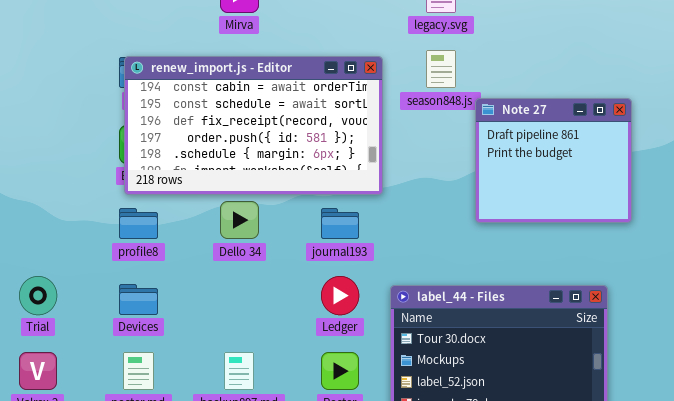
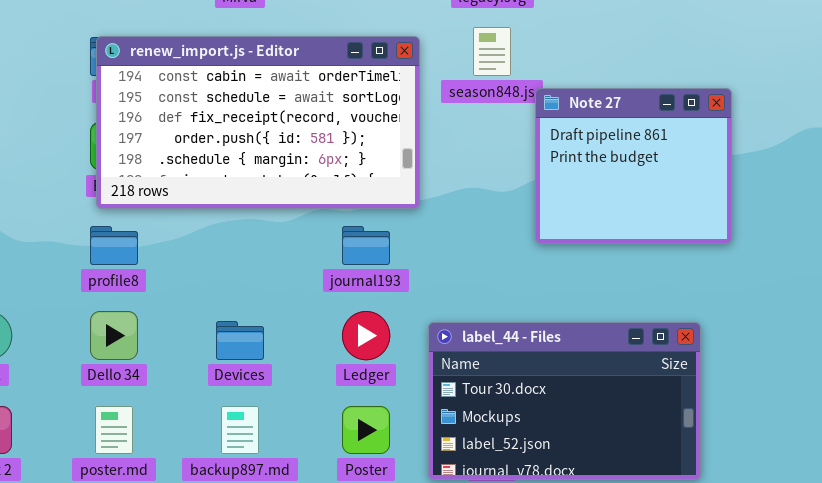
Dello 34: [220,201,259,239] -> [90,311,138,360], moved
Devices: [119,284,158,315] -> [216,321,264,360], moved

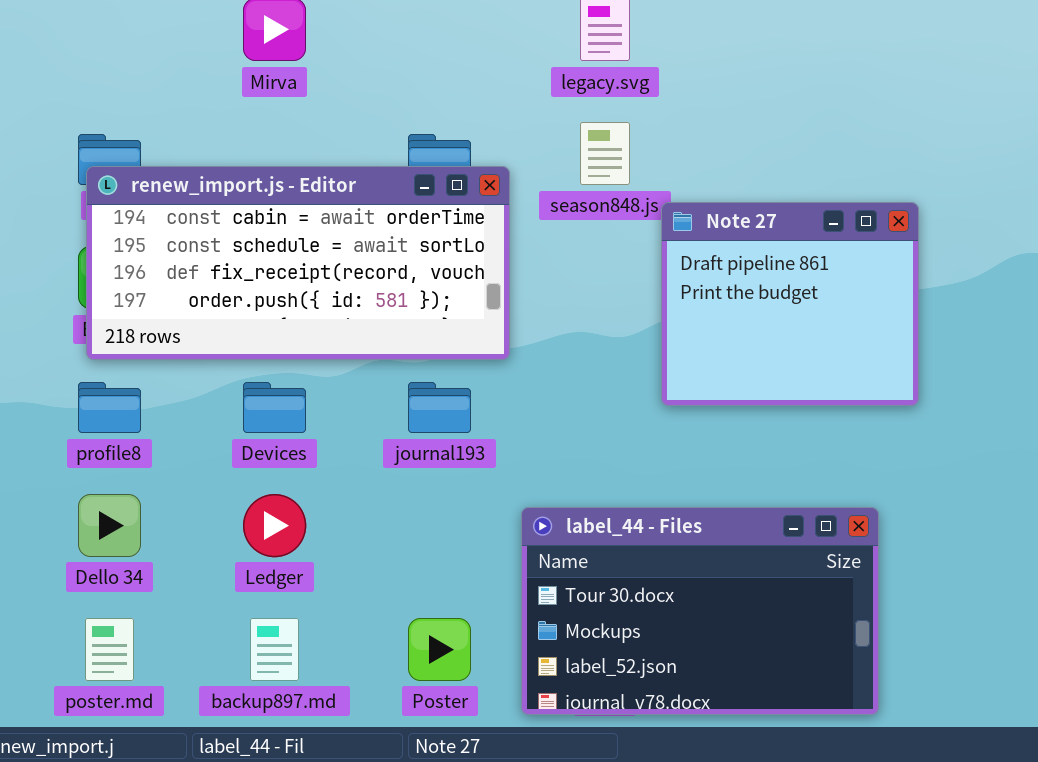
renew_import.js - Editor: [96,36,420,209] -> [86,166,510,360], resized
Ledger: [342,311,390,360] -> [243,494,306,557], moved
Devices: [216,321,264,360] -> [243,382,306,433], moved

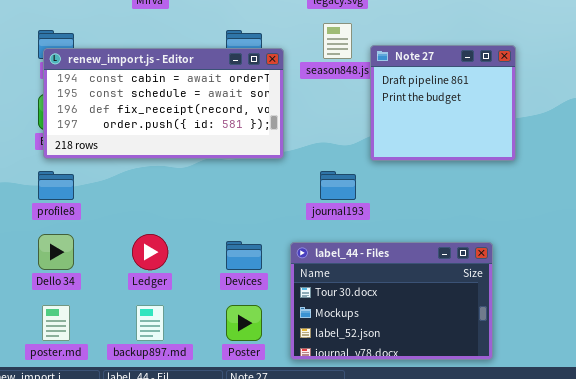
Note 27: [661,202,919,406] -> [370,45,516,161], moved
Devices: [243,382,306,433] -> [226,241,262,270], moved
journal193: [408,382,471,433] -> [320,171,356,200], moved

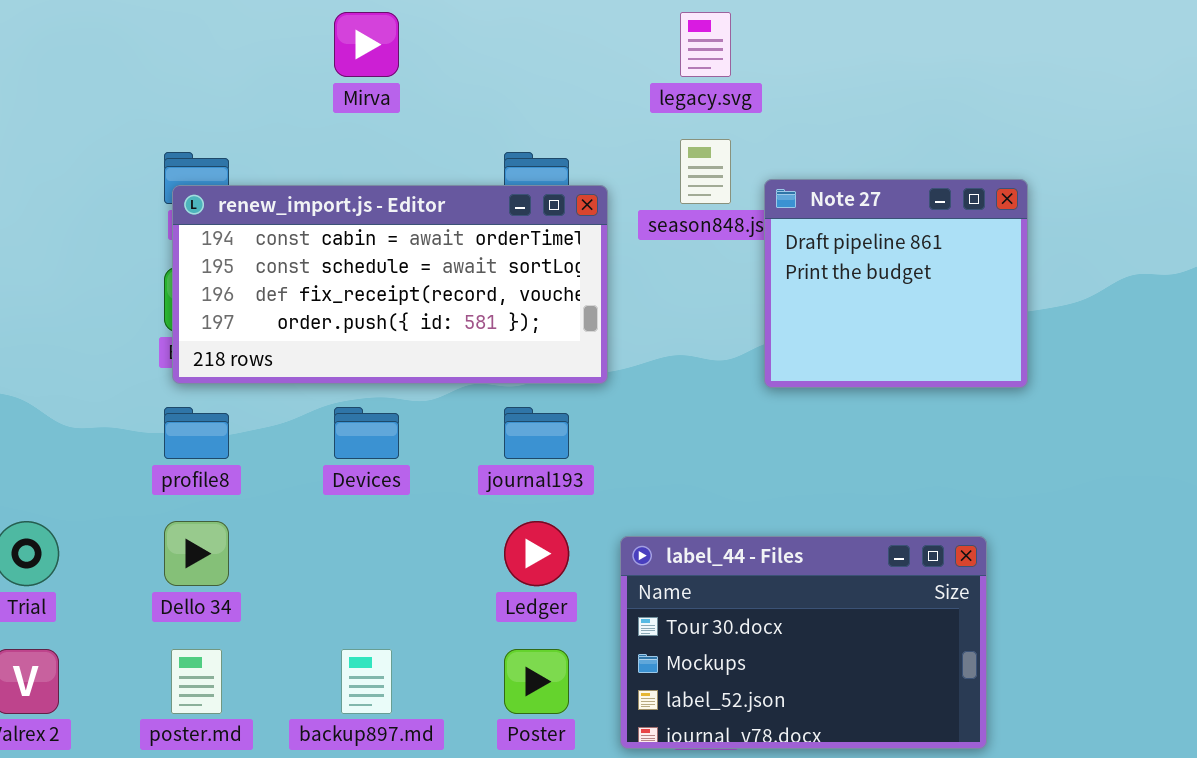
journal193: [320,171,356,200] -> [504,407,569,459], moved
Ledger: [132,234,168,270] -> [504,521,569,586], moved
Devices: [226,241,262,270] -> [334,407,399,459], moved

